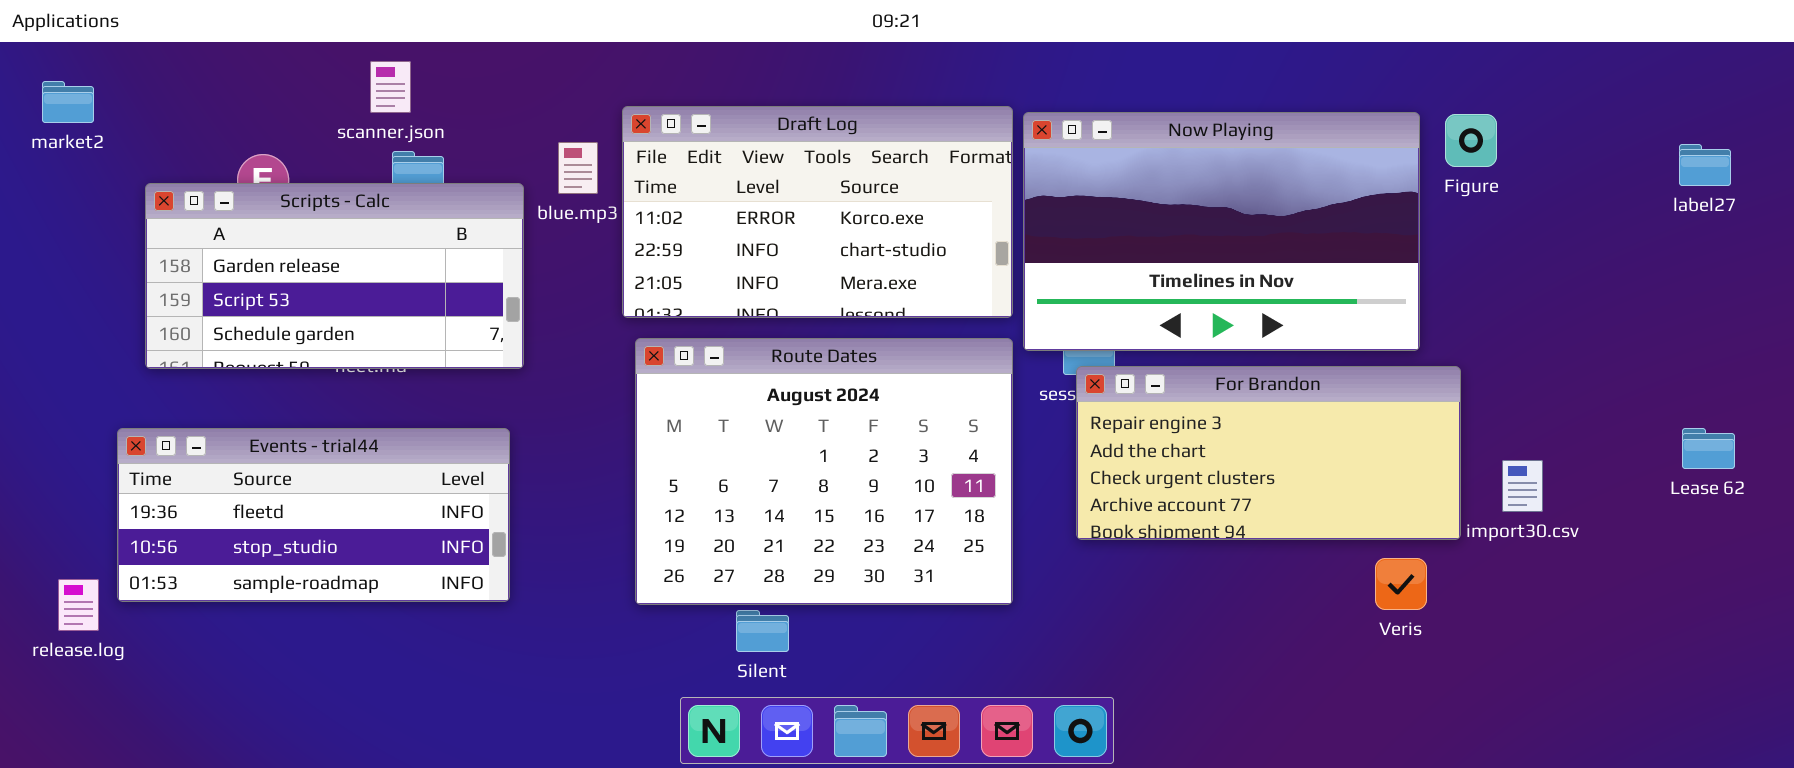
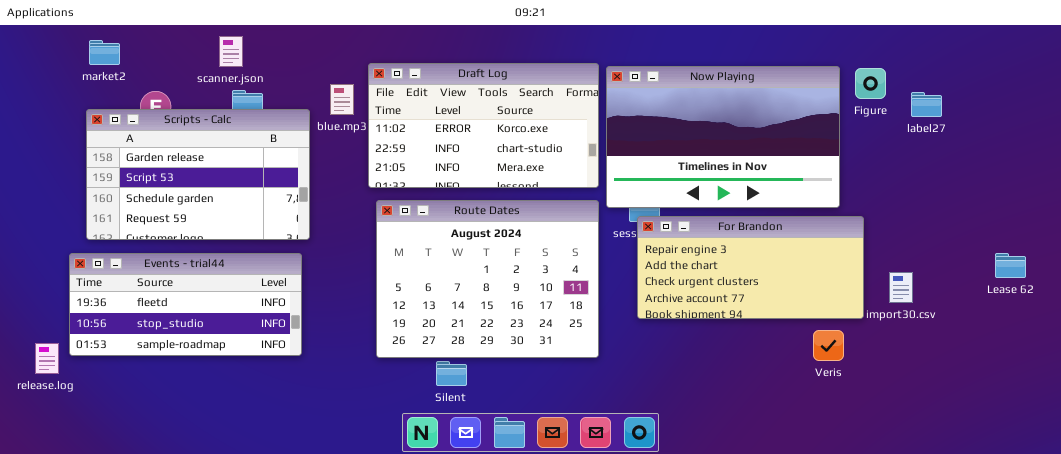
market2: [42,81,94,123] -> [89,40,120,65], moved
label27: [1679,144,1731,186] -> [911,92,942,117], moved
Scripts - Calc: [145,183,524,369] -> [86,109,310,240], resized

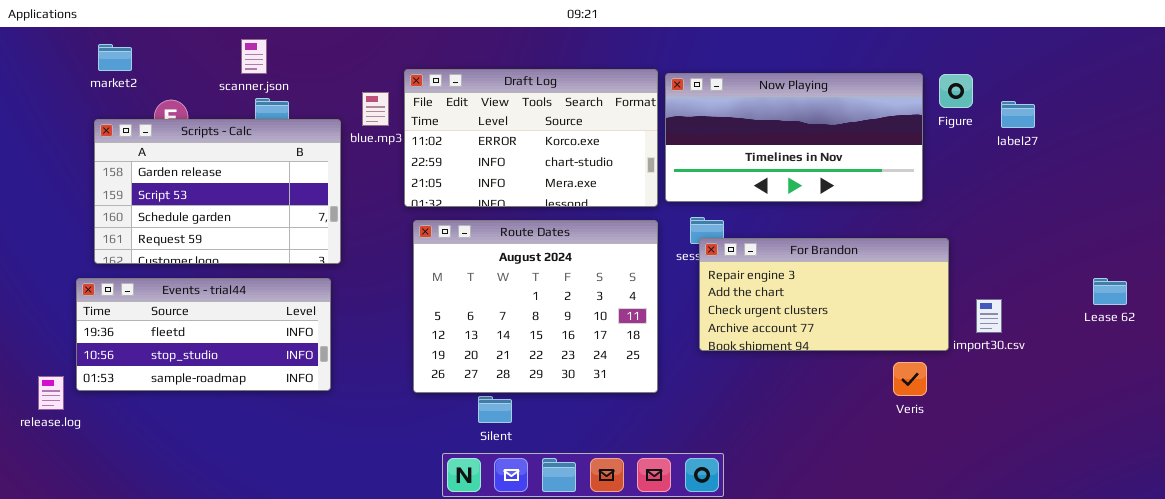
Now Playing: [606,66,840,208] -> [665,73,923,202], resized

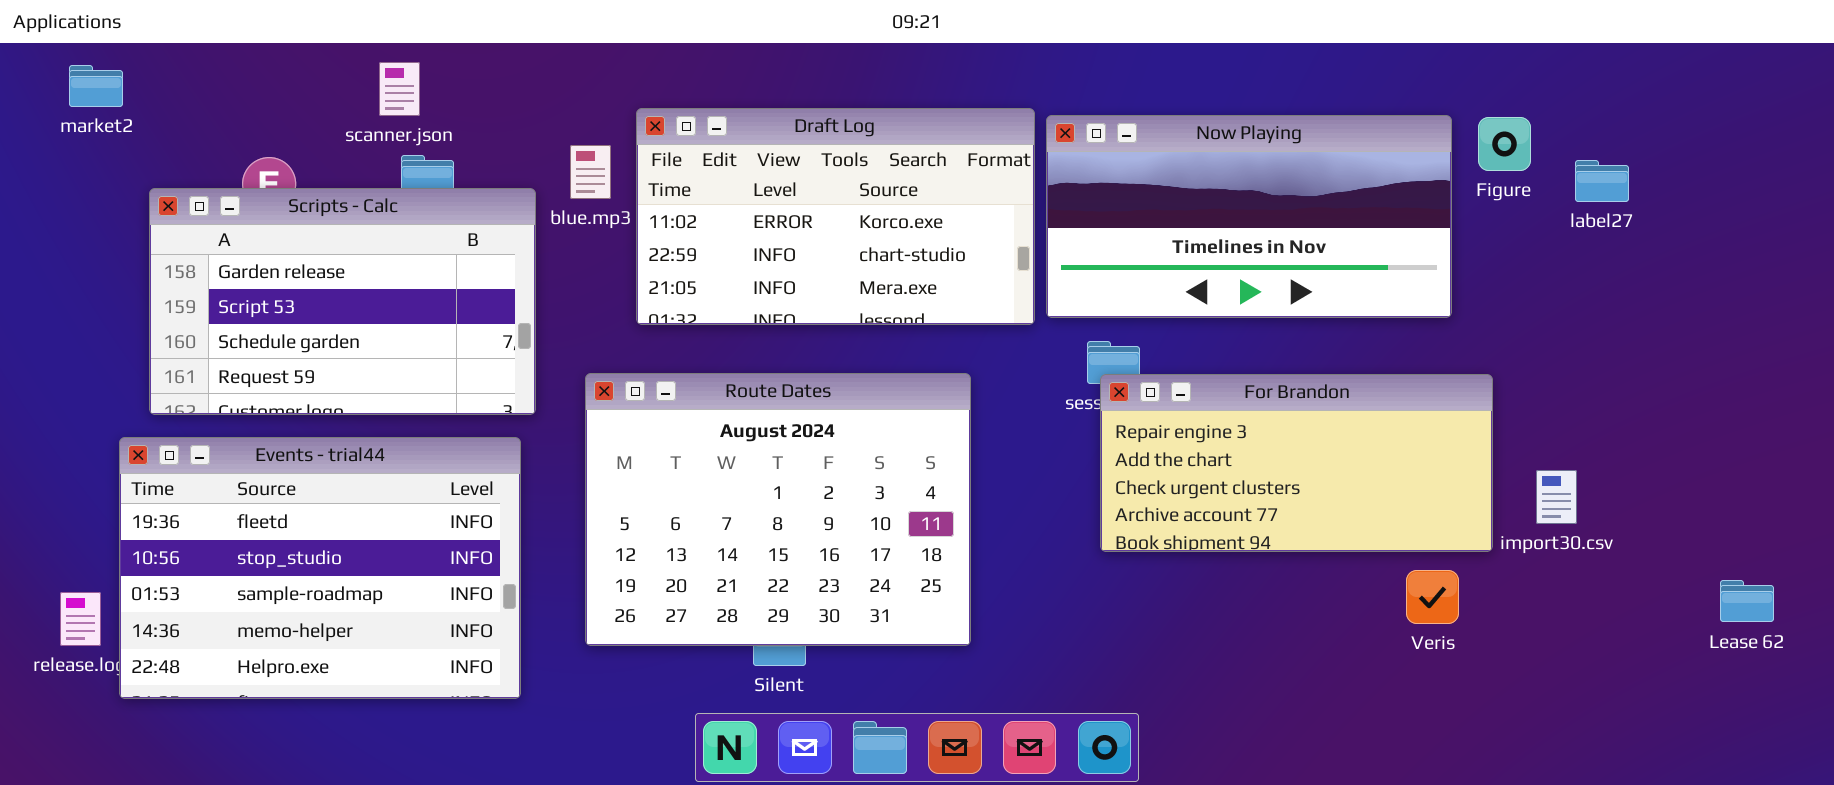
market2: [98,44,132,71] -> [69,65,123,107], moved
Route Dates: [413,220,658,393] -> [585,373,971,646], moved
Events - trial44: [76,278,331,391] -> [119,437,521,699], resized
Lease 62: [1093,278,1127,305] -> [1720,580,1774,622], moved

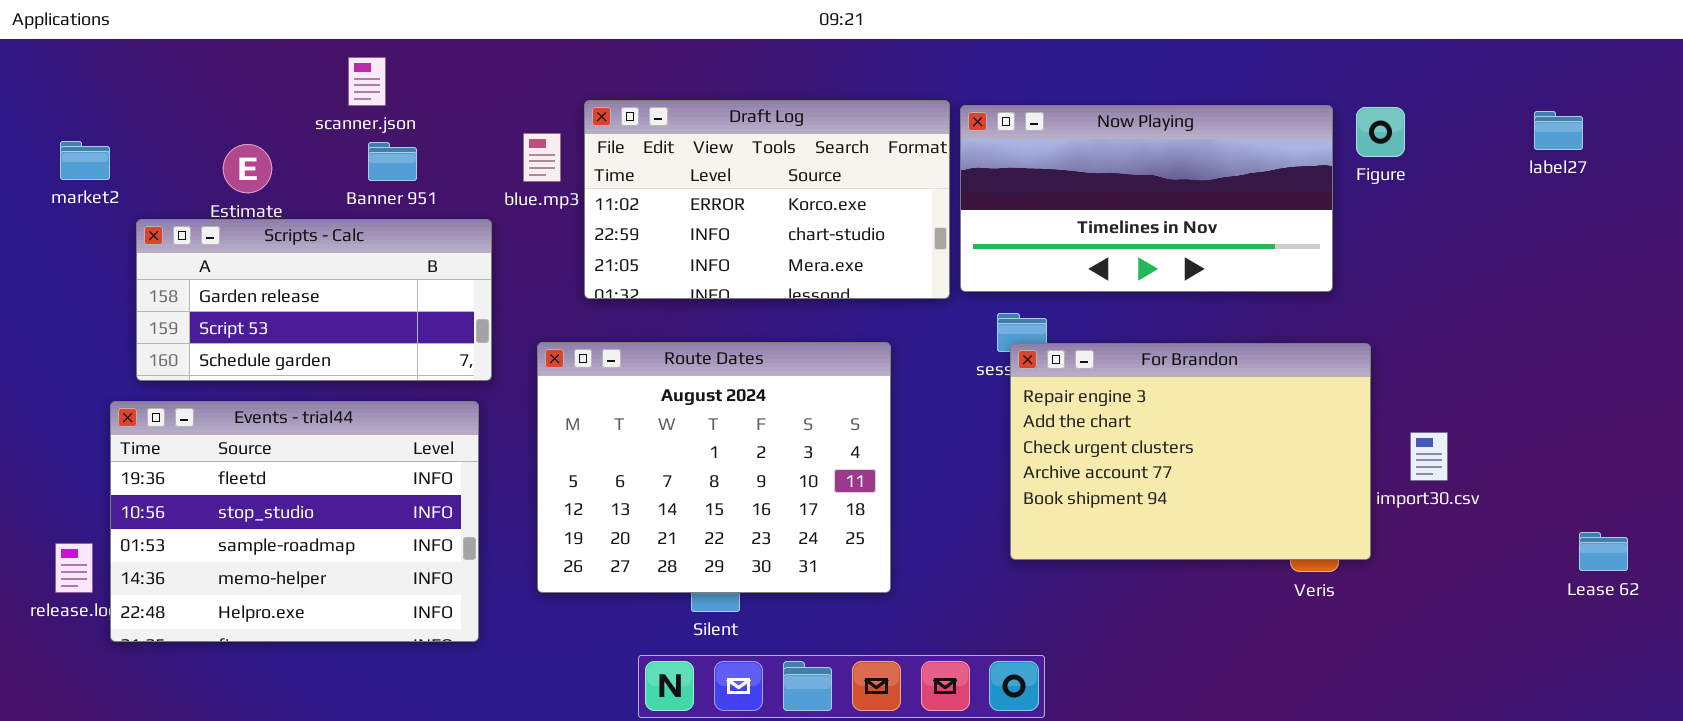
market2: [69,65,123,107] -> [60,141,110,180], moved
label27: [1575,160,1629,202] -> [1534,111,1583,150], moved
Scripts - Calc: [149,188,536,415] -> [136,219,492,381], resized
For Brandon: [1100,374,1493,552] -> [1010,343,1371,560], resized

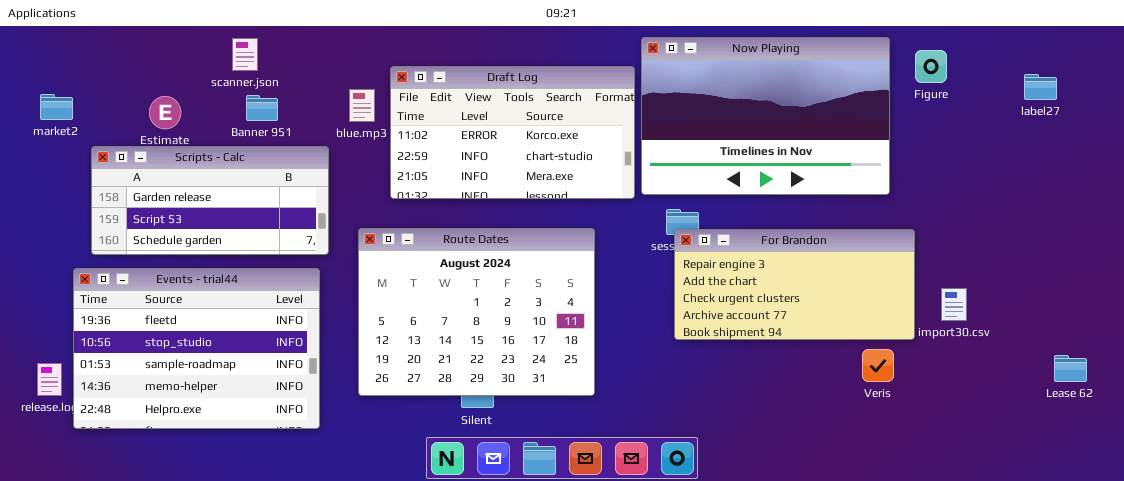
Now Playing: [960,105,1333,292] -> [641,37,890,195], resized
Figure: [1356,107,1405,157] -> [915,50,947,83], moved
For Brandon: [1010,343,1371,560] -> [674,229,915,340], resized

